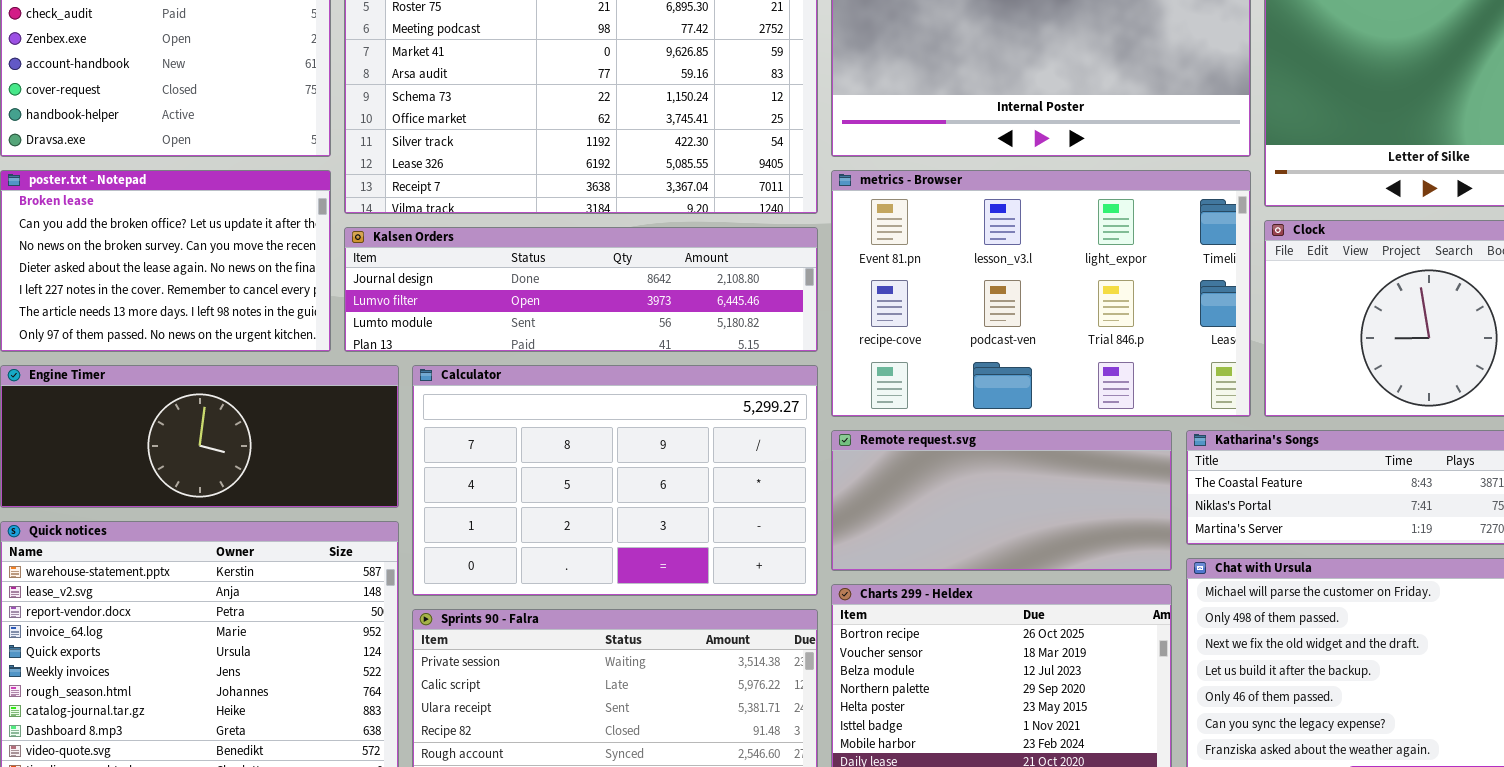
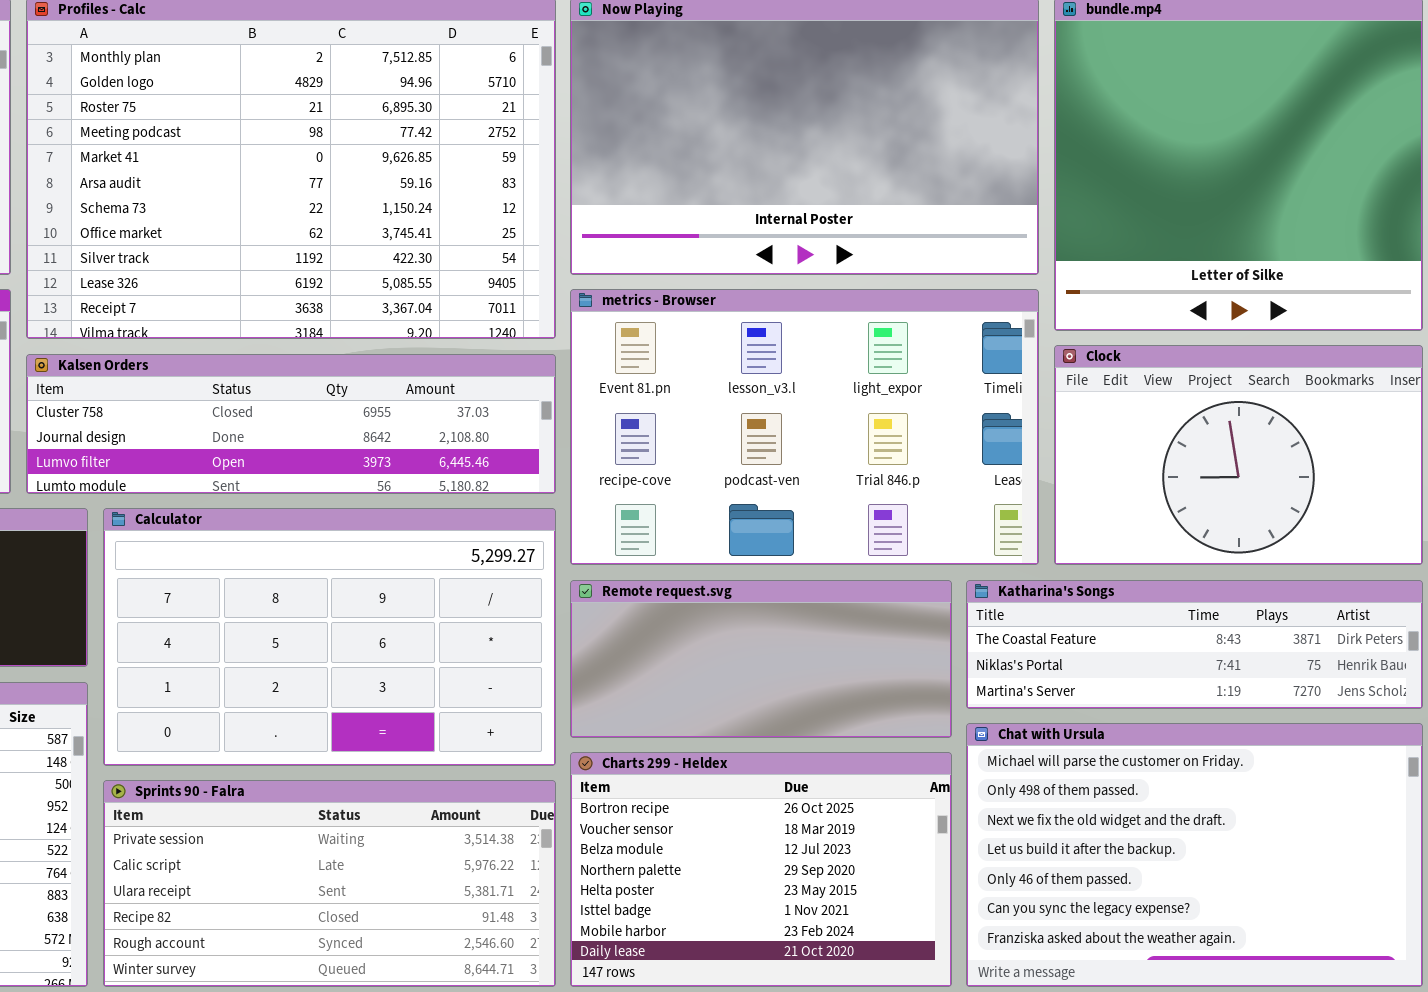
Kalsen Orders: [344,227,818,352] -> [26,354,556,494], scrolled up 1 row

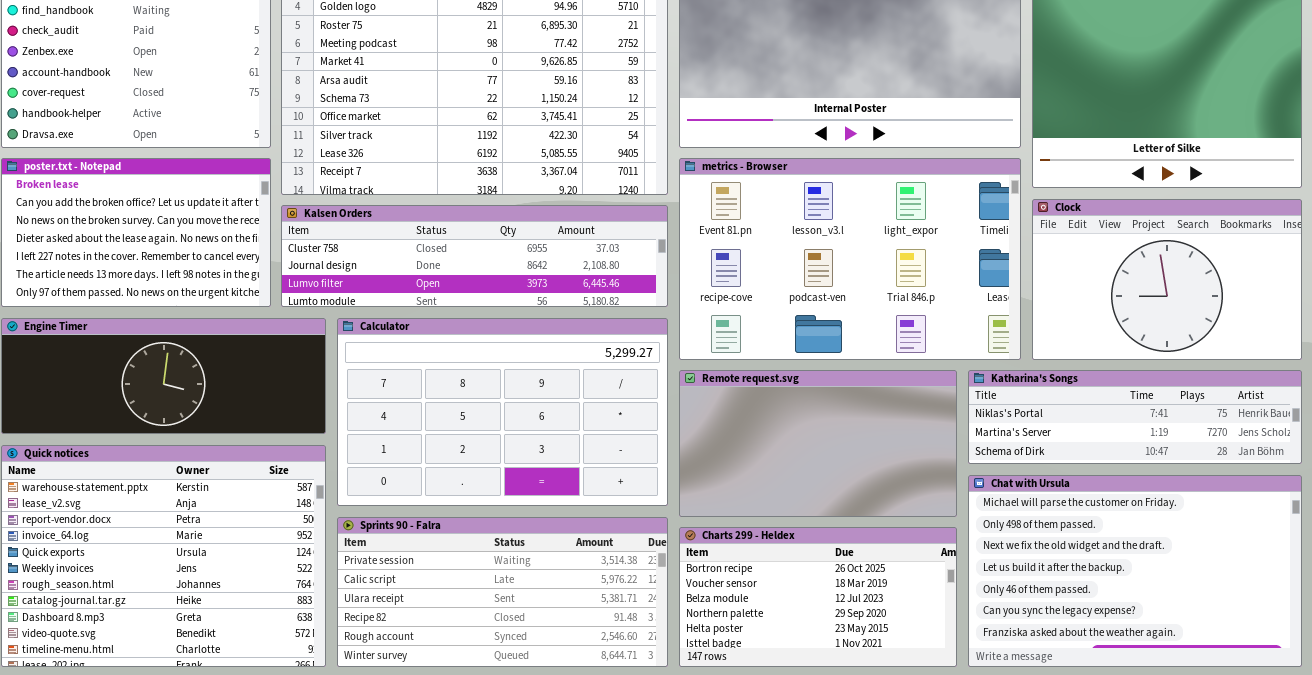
Remote request.svg: [570,580,952,738] -> [679,370,957,517], resized
Katharina's Songs: [966,580,1423,709] -> [968,370,1302,464], scrolled down 1 row
Charts 299 - Heldex: [570,752,952,987] -> [679,527,957,667], resized

